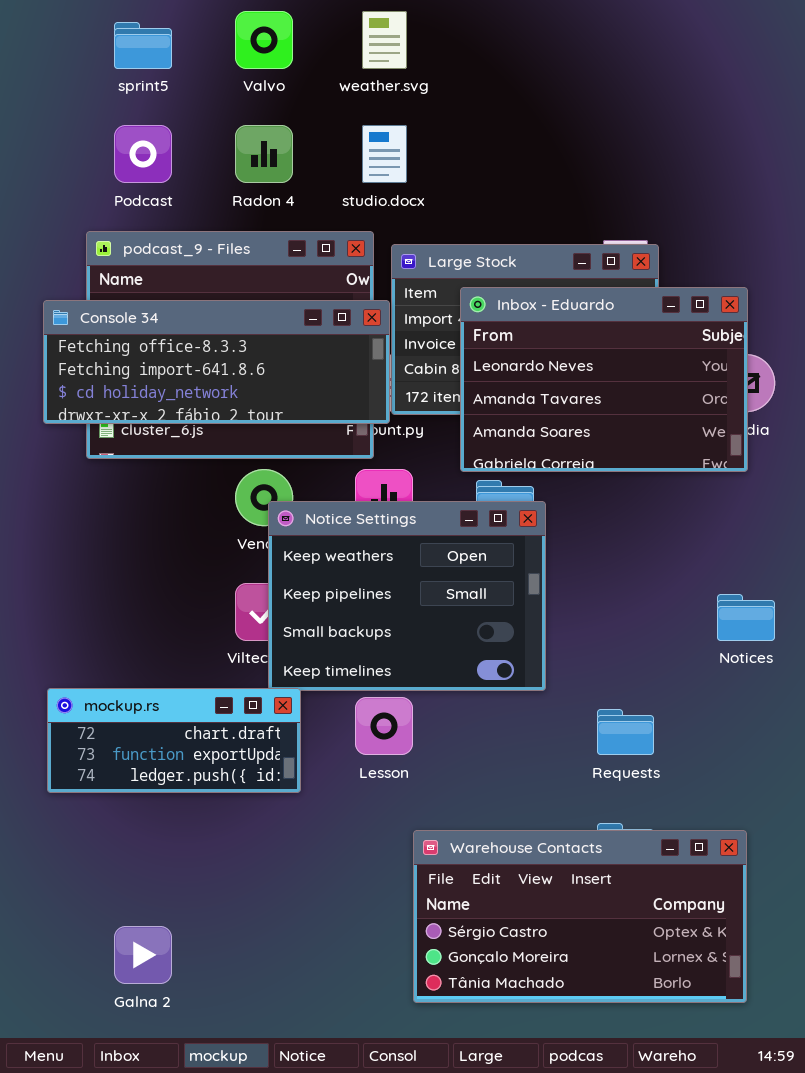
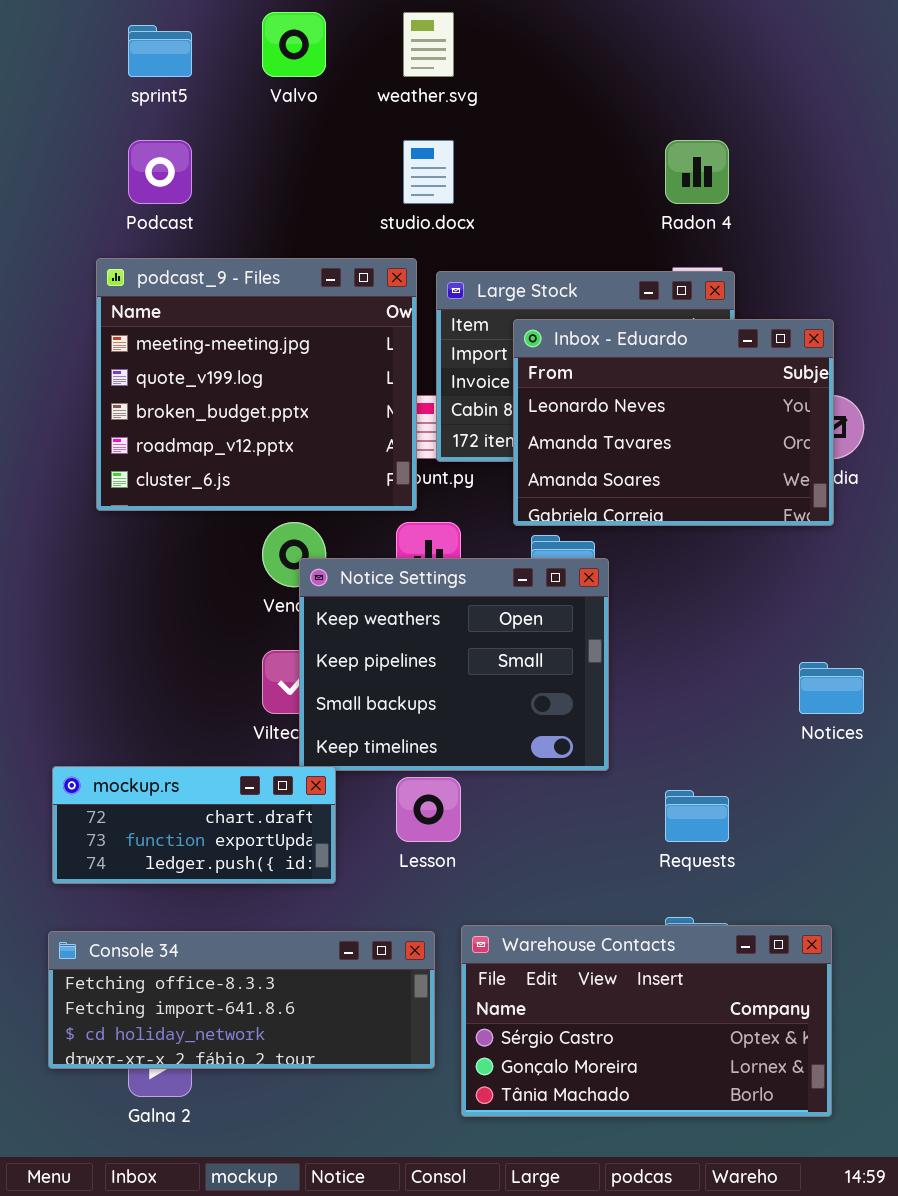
Radon 4: [235,125,293,183] -> [665,140,729,204], moved
Console 34: [43,300,390,424] -> [48,931,435,1069], moved

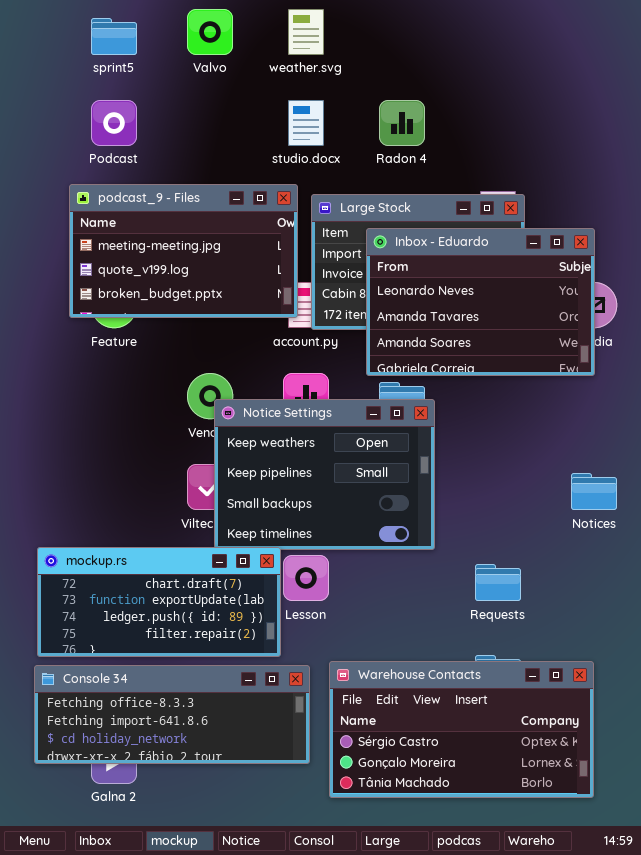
Radon 4: [665,140,729,204] -> [379,100,425,146], moved
podcast_9 - Files: [96,258,417,511] -> [69,184,298,318], resized
mockup.rs: [52,766,336,884] -> [37,547,281,657], resized

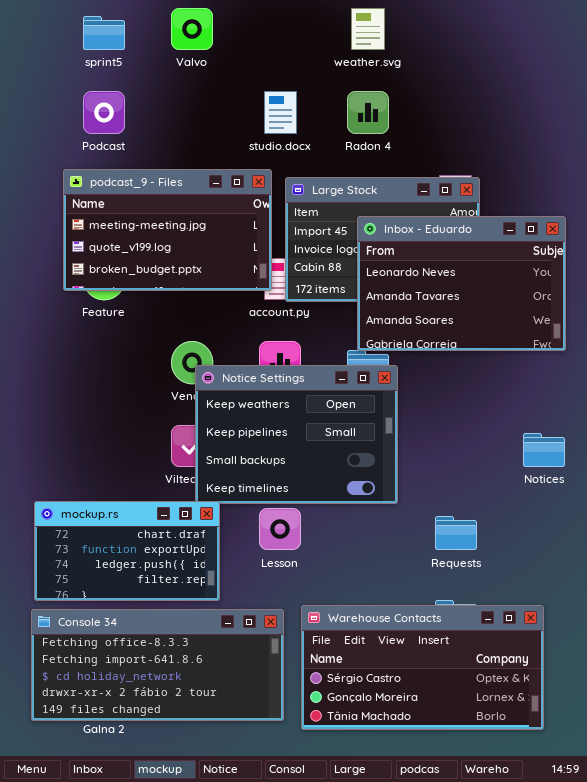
weather.svg: [288,9,324,55] -> [351,8,385,50], moved
Inbox - Eduardo: [366,228,595,376] -> [357,216,566,351], moved
mockup.rs: [37,547,281,657] -> [34,501,220,601], resized
Console 34: [34,665,310,764] -> [31,609,284,721], resized

